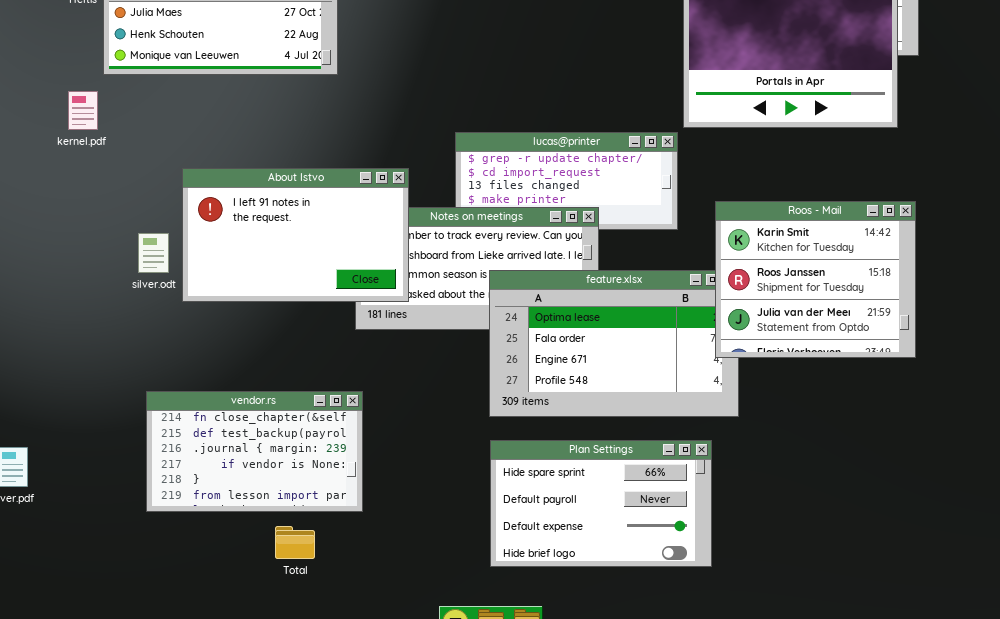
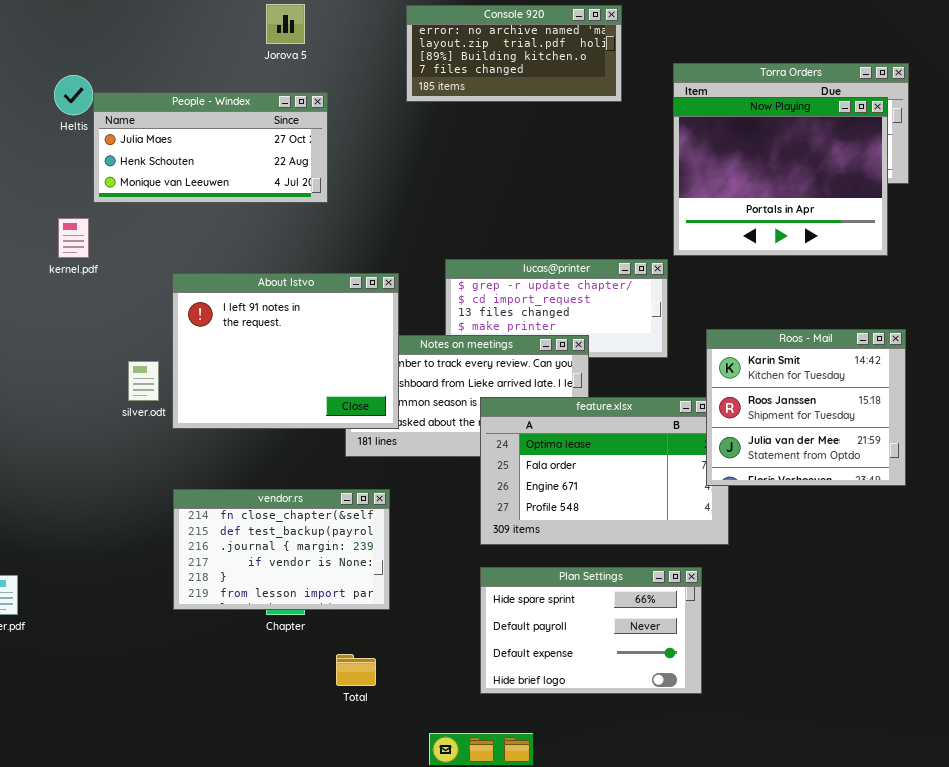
About Istvo: [182,168,409,302] -> [172,273,399,429], resized
vendor.rs: [146,391,363,512] -> [173,489,390,610], moved
Total: [275,526,315,559] -> [336,654,376,686], moved

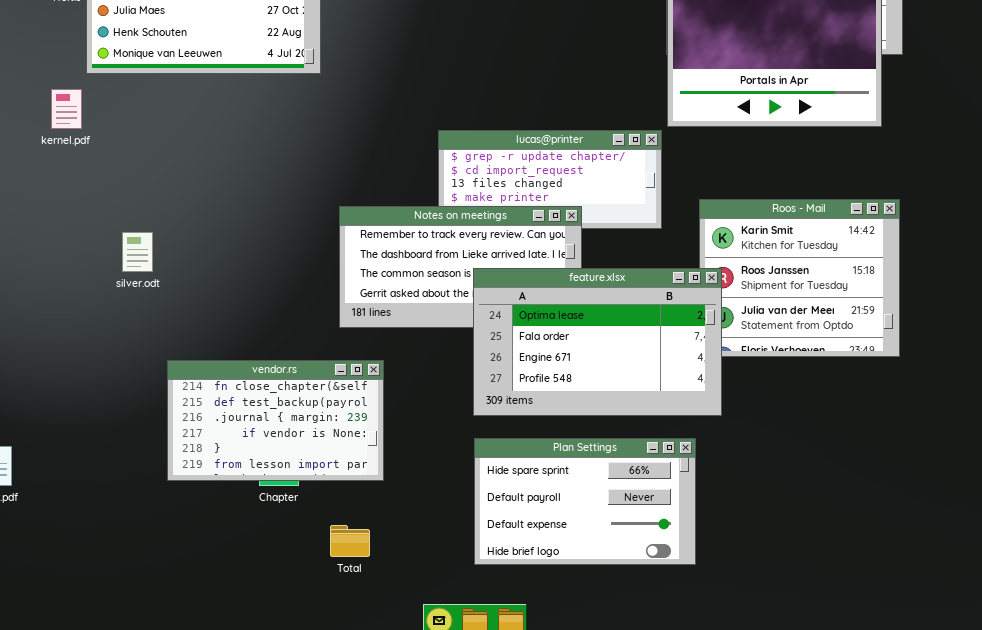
About Istvo: [172,273,399,429] -> none, closed
feature.xlsx: [480,397,729,545] -> [473,268,722,416], raised

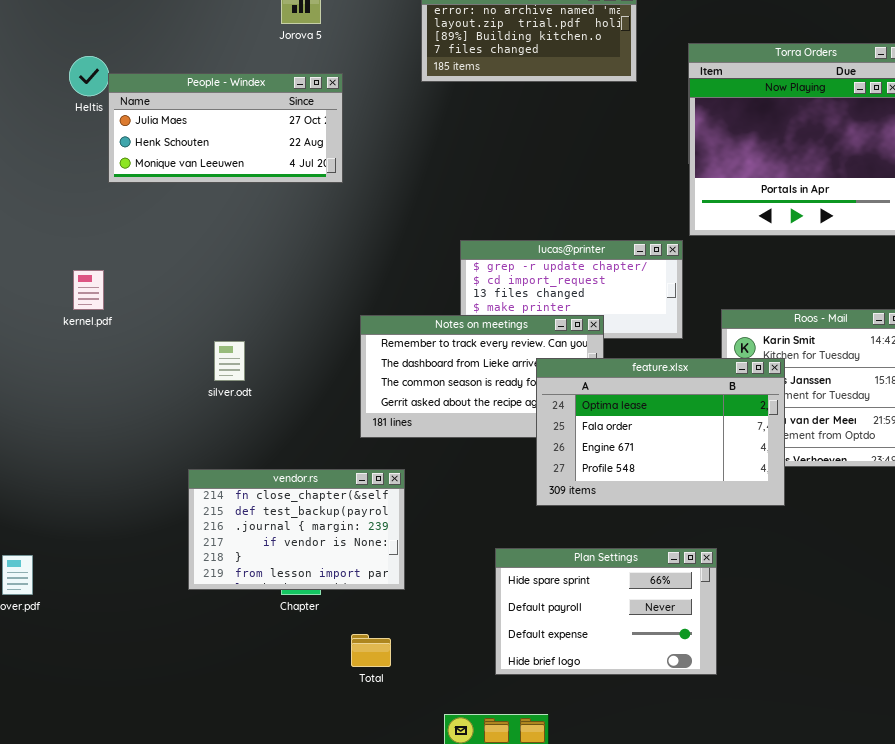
kernel.pdf: [51,89,82,129] -> [73,270,104,310], moved
silver.odt: [122,232,153,272] -> [214,341,245,381], moved
feature.xlsx: [473,268,722,416] -> [536,358,785,506], moved

